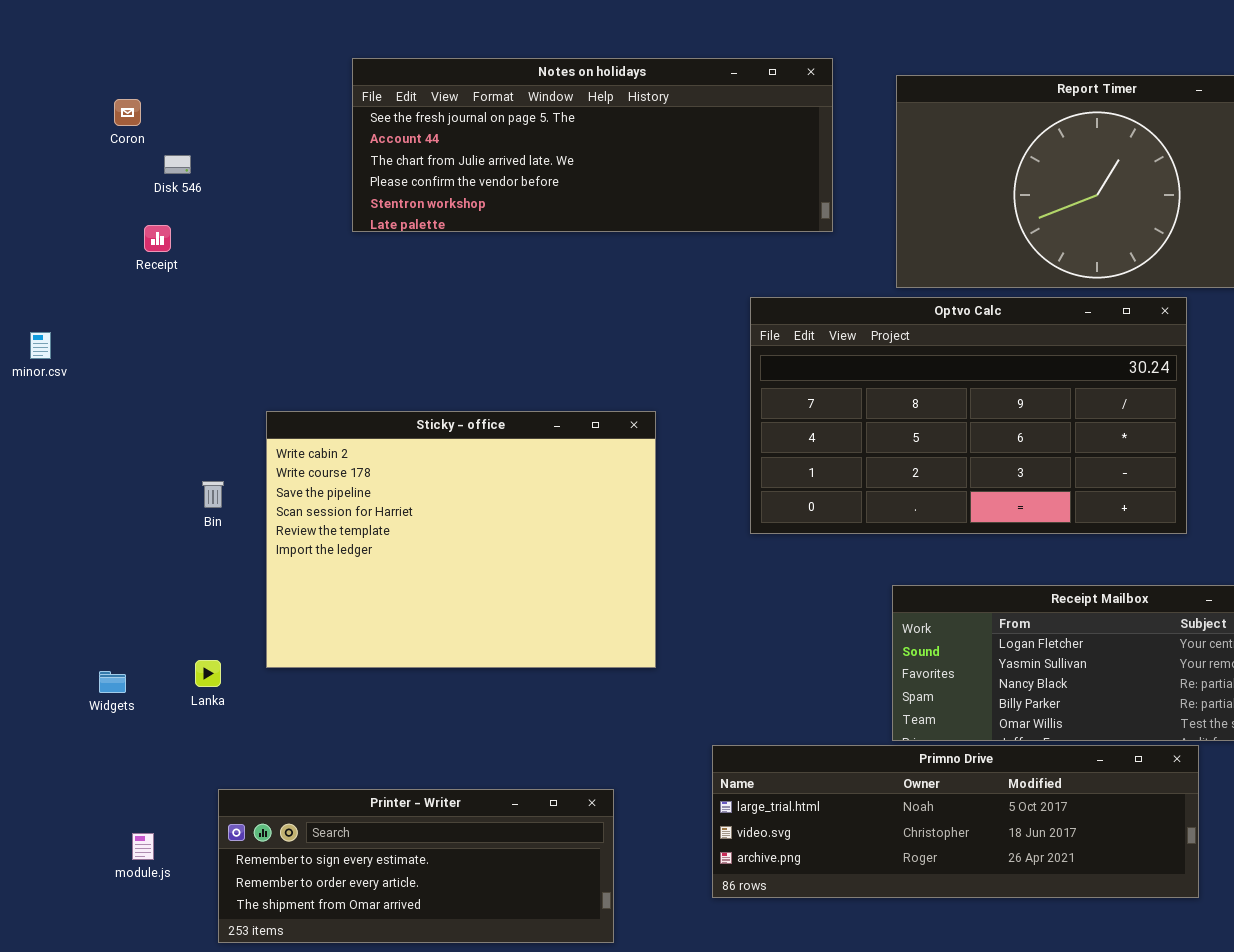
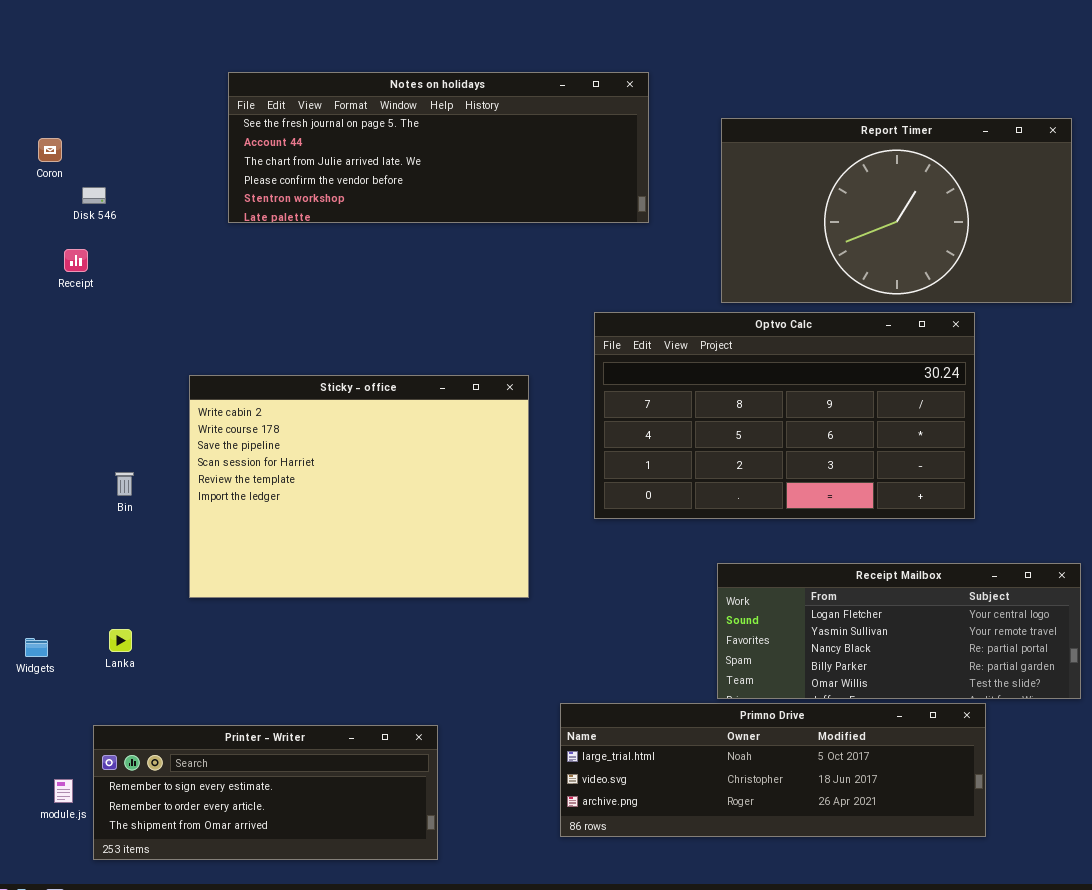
Notes on holidays: [352,58,833,232] -> [228,72,649,223], moved
Sticky - office: [266,411,656,668] -> [189,375,529,598], moved
Printer - Writer: [218,789,614,943] -> [93,725,438,860], moved

